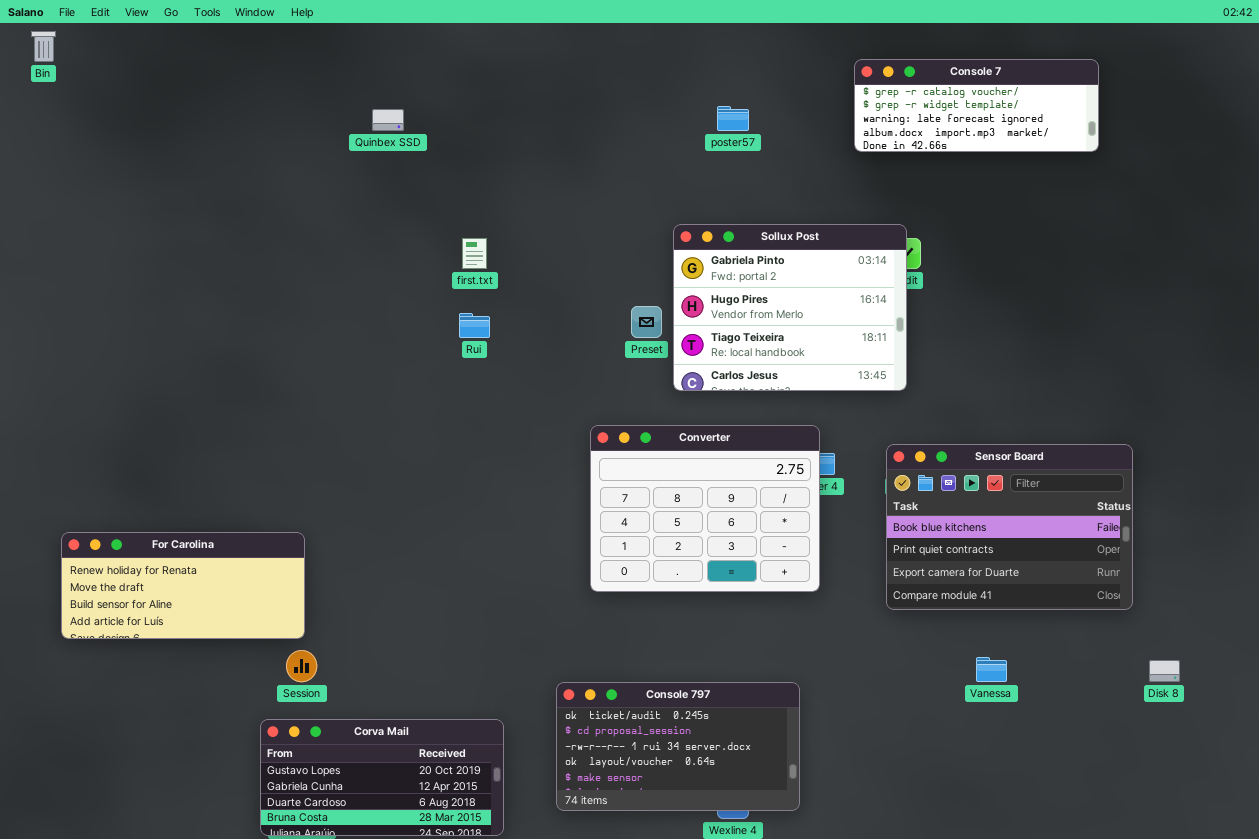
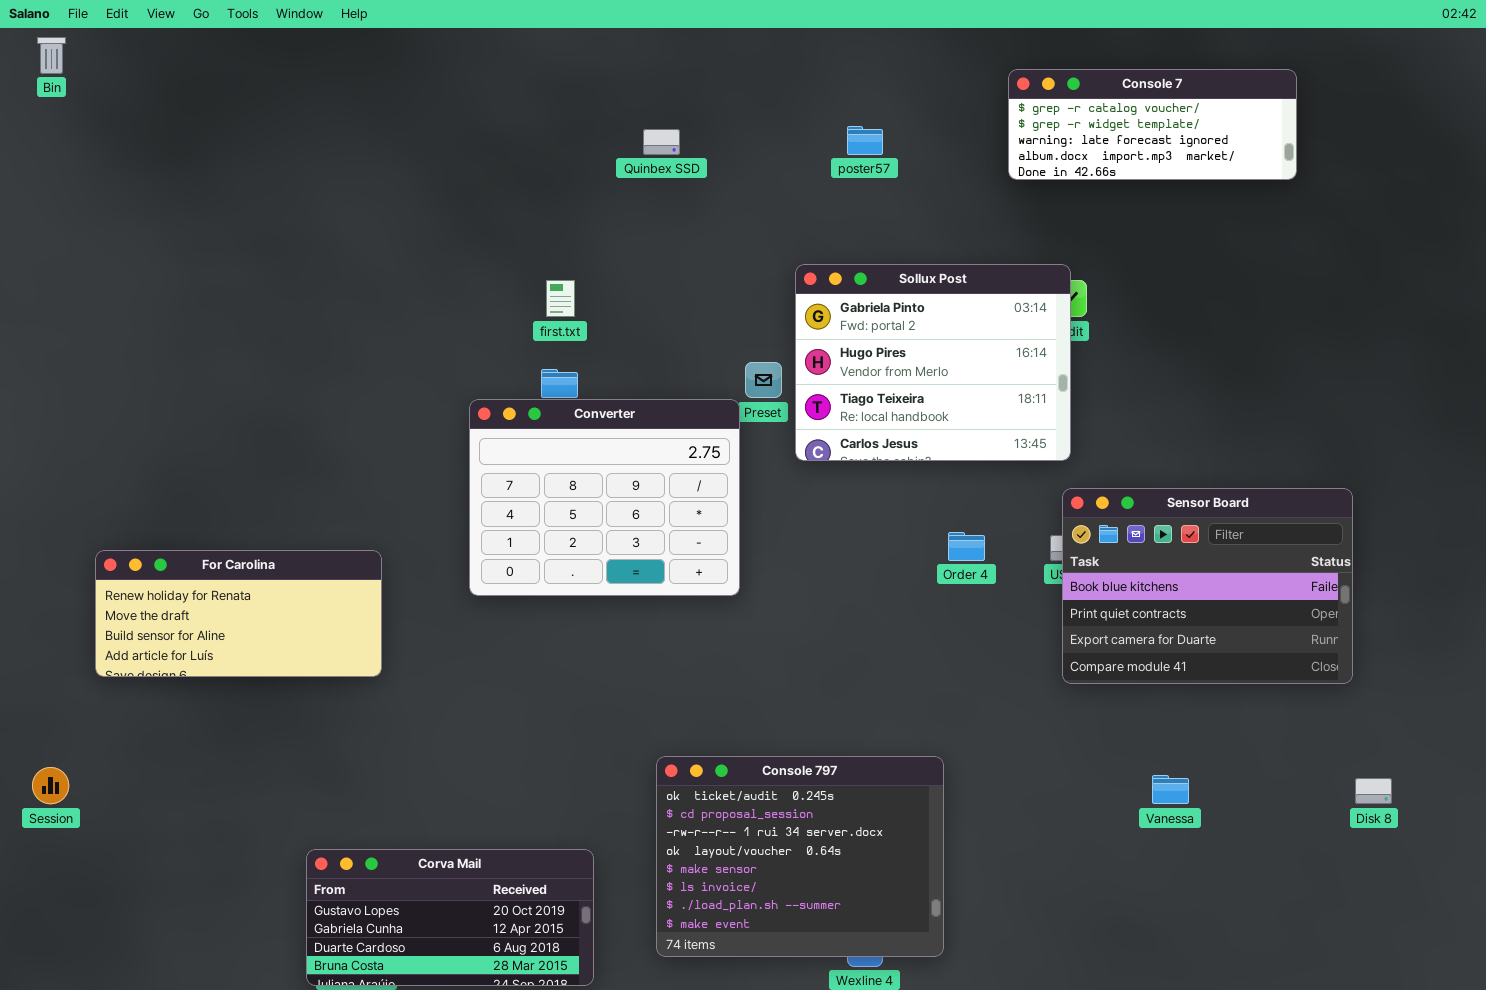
Quinbex SSD: [372,109,404,131] -> [643,129,680,155], moved
Converter: [590,425,820,592] -> [469,399,740,596], moved
Sensor Board: [886,444,1133,610] -> [1062,488,1353,684], moved
For Carolina: [61,532,305,639] -> [95,550,382,677], moved
Session: [286,650,317,682] -> [32,767,69,804], moved
Console 797: [556,682,800,811] -> [656,756,944,957], resized

